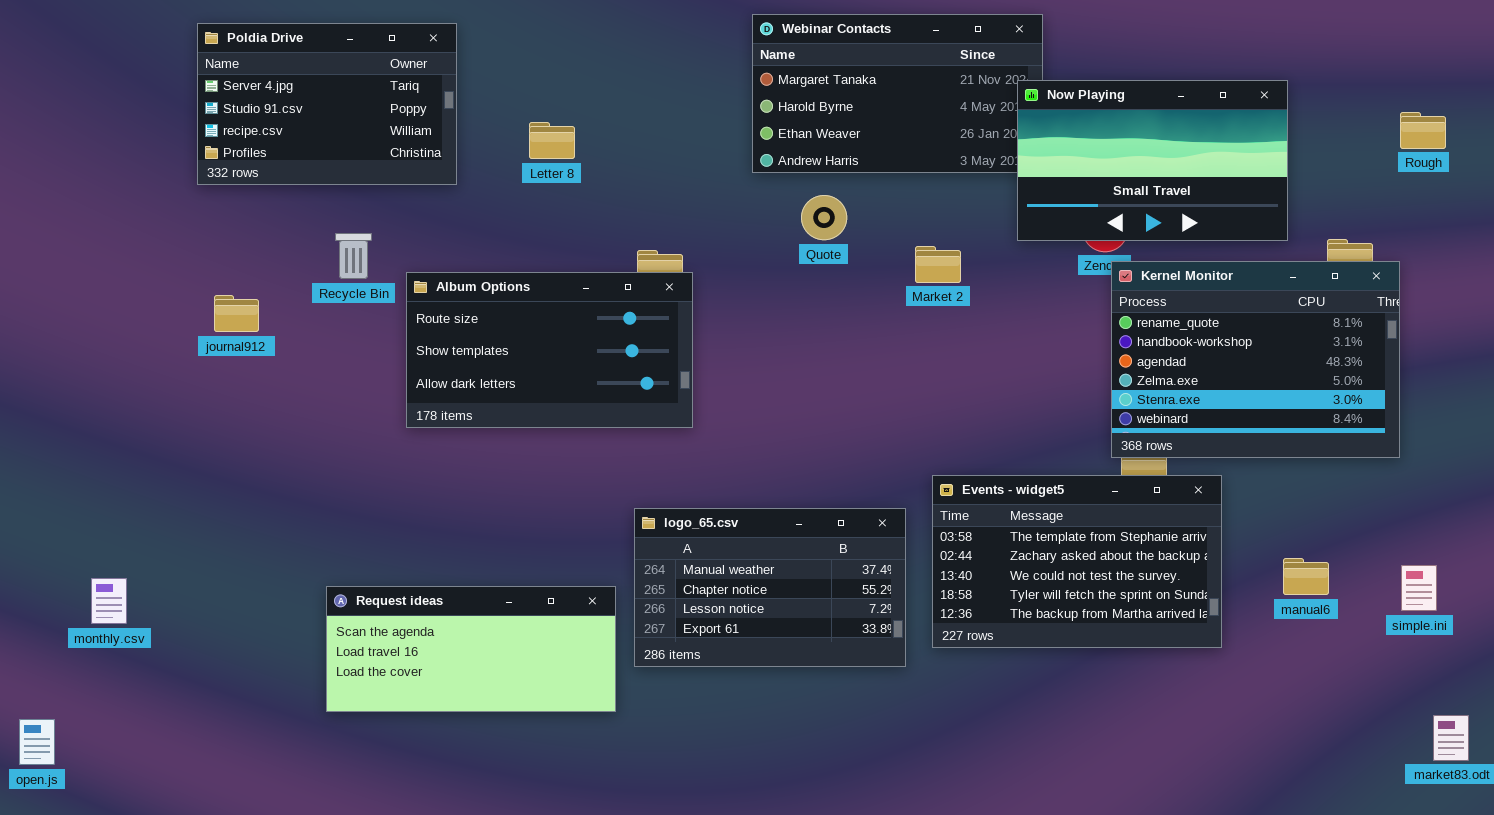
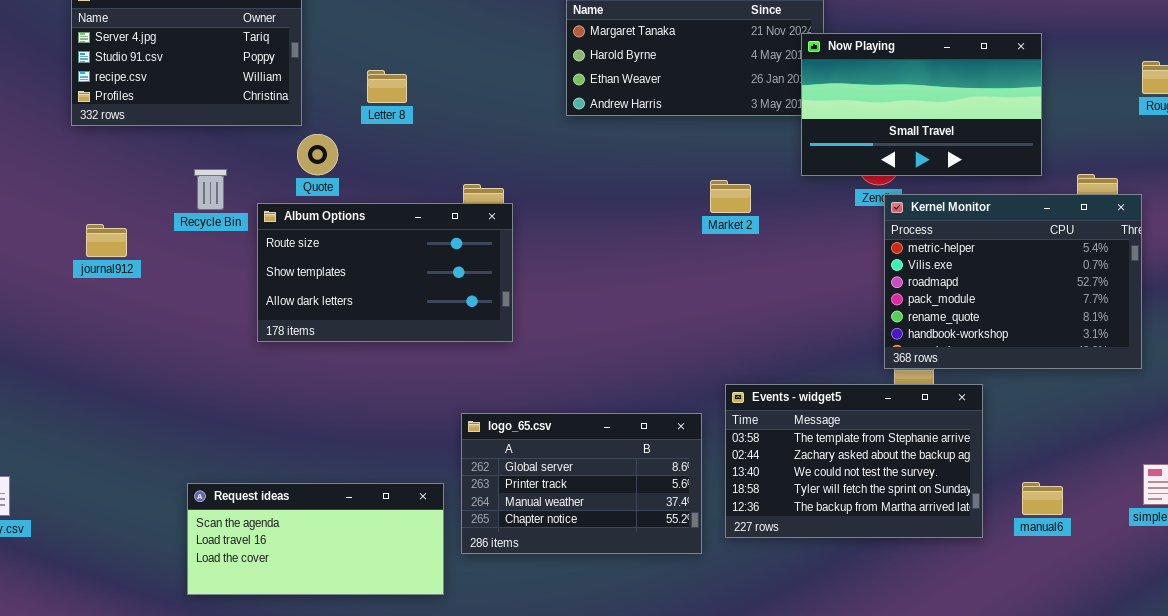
Quote: [801,195,847,240] -> [297,134,338,175], moved
Kernel Monitor: [1111,261,1400,458] -> [884,194,1142,369], scrolled up 4 rows
logo_65.csv: [634,508,906,667] -> [461,413,702,554], scrolled up 2 rows
manual6: [1283,558,1329,595] -> [1022,482,1063,515], moved

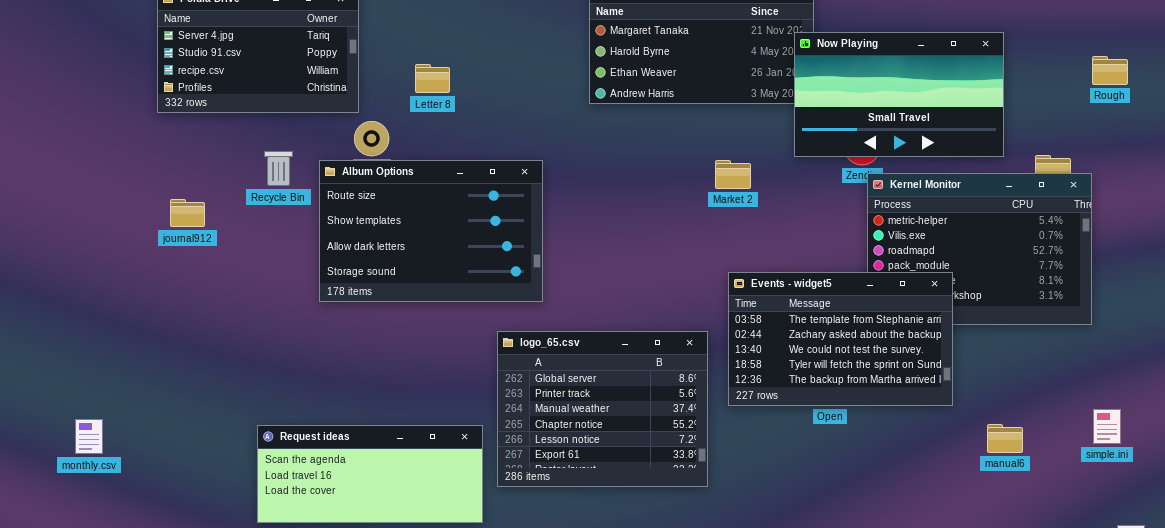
Album Options: [257,203,513,342] -> [319,160,543,302], resized
Events - widget5: [725,384,983,538] -> [728,272,953,406], moved
logo_65.csv: [461,413,702,554] -> [497,331,708,487], resized

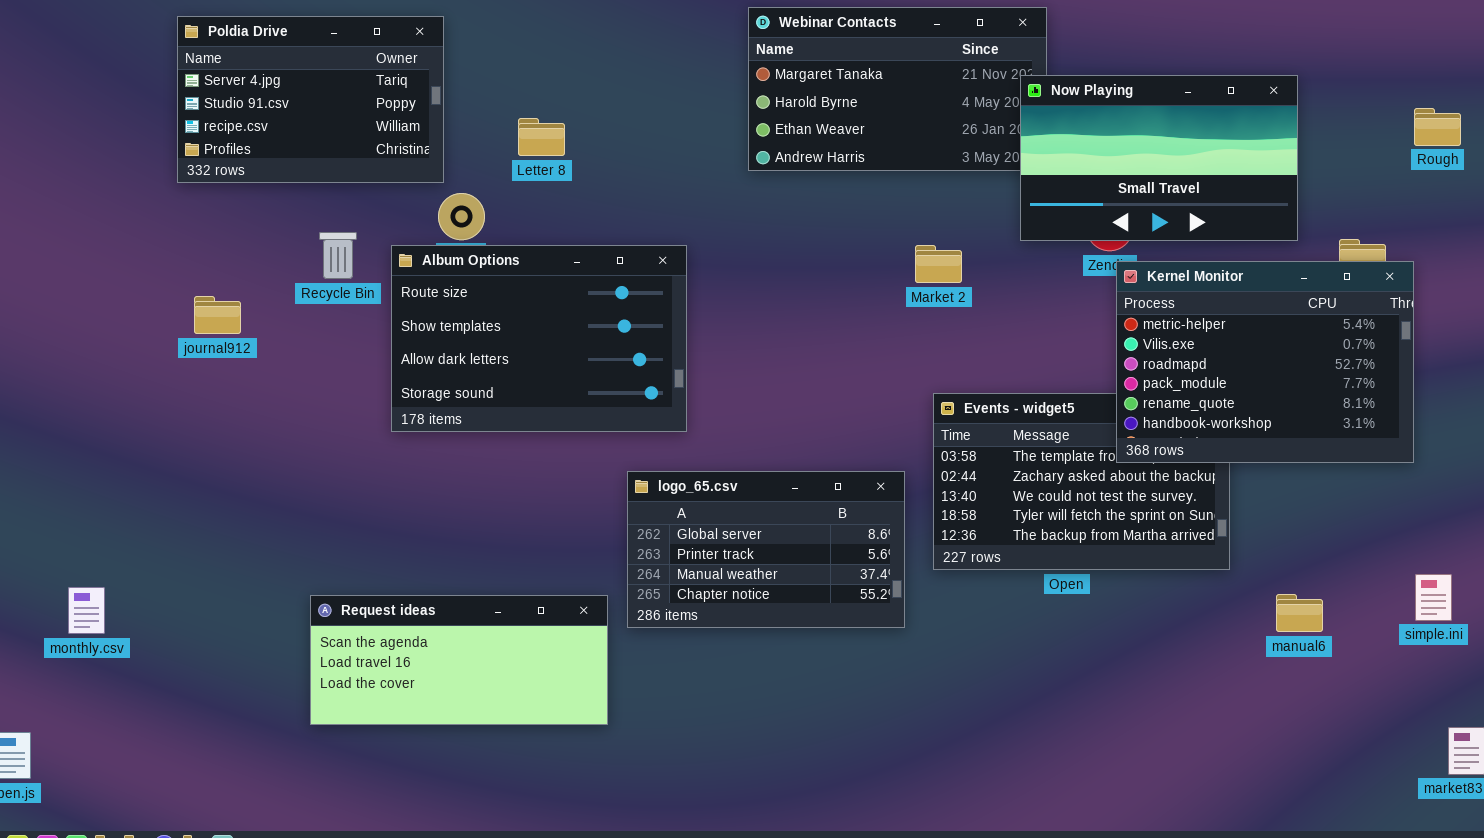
Kernel Monitor: [867,173,1092,325] -> [1116,261,1414,463], raised
logo_65.csv: [497,331,708,487] -> [627,471,905,628], resized

